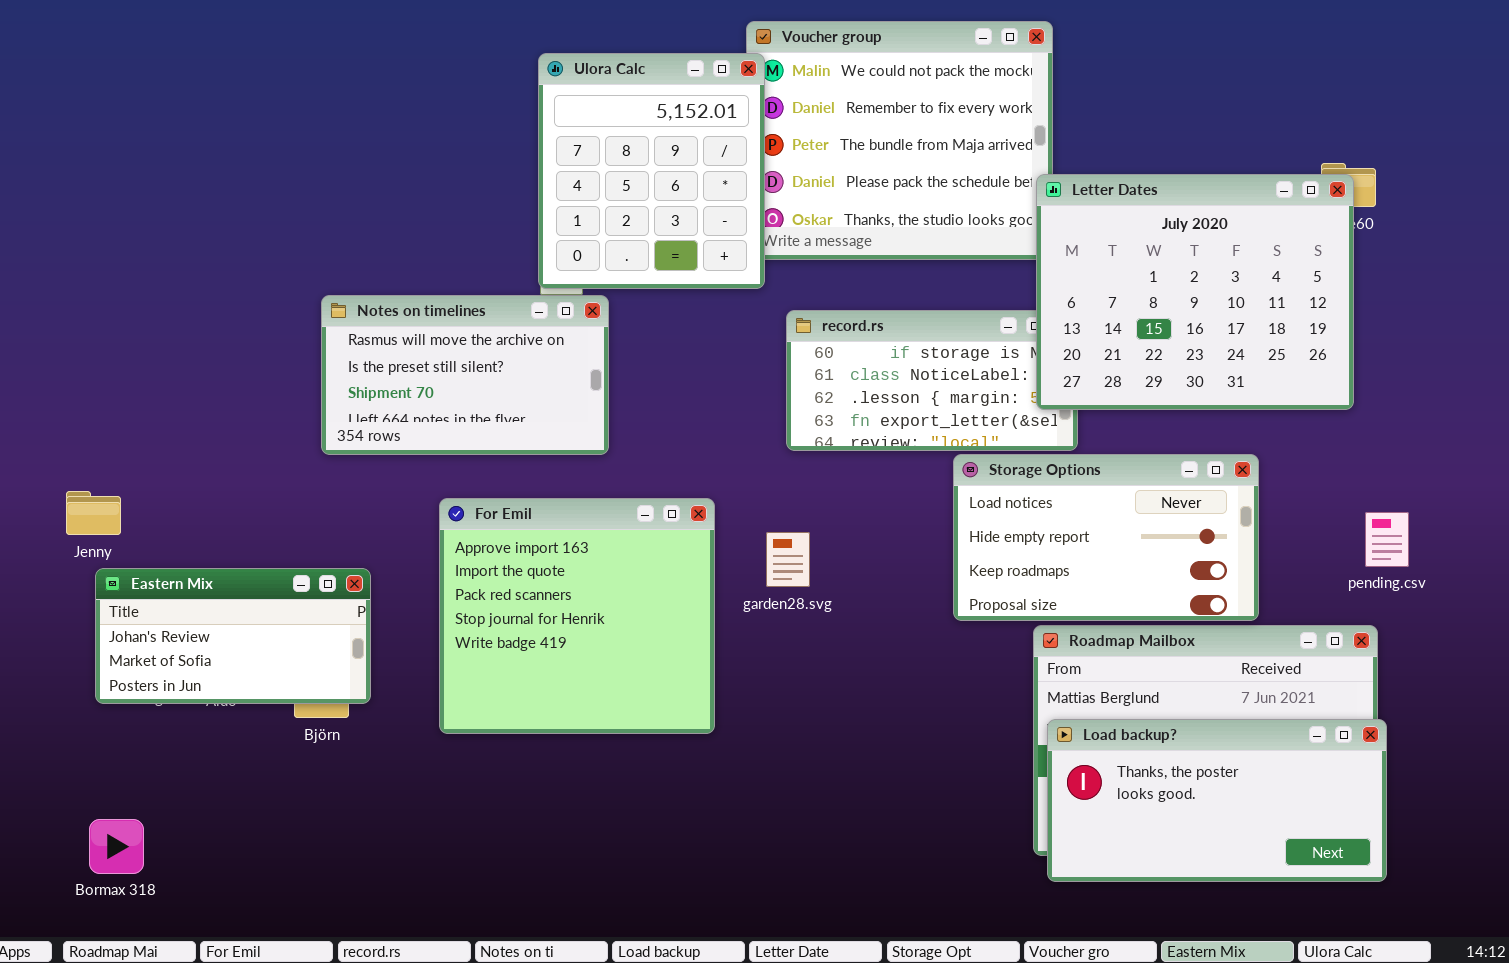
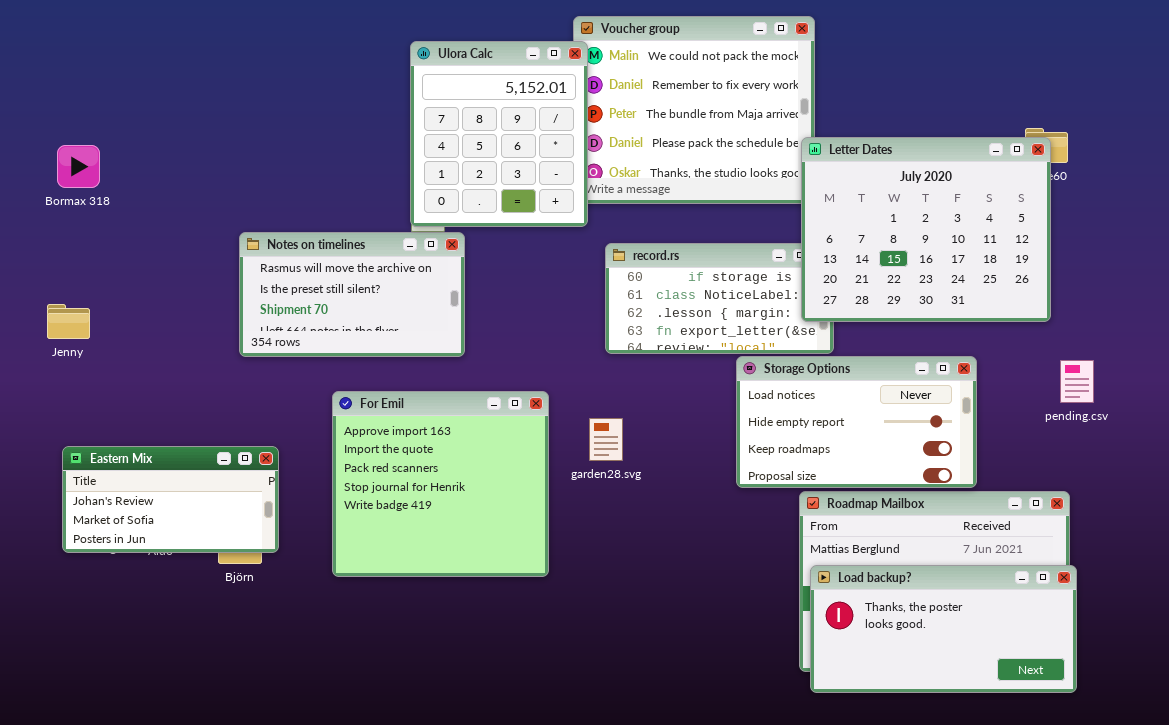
Jenny: [66,491,121,535] -> [47,304,90,339], moved
pending.csv: [1365,512,1409,567] -> [1060,360,1094,403], moved
Bormax 318: [89,819,144,874] -> [57,145,100,188], moved

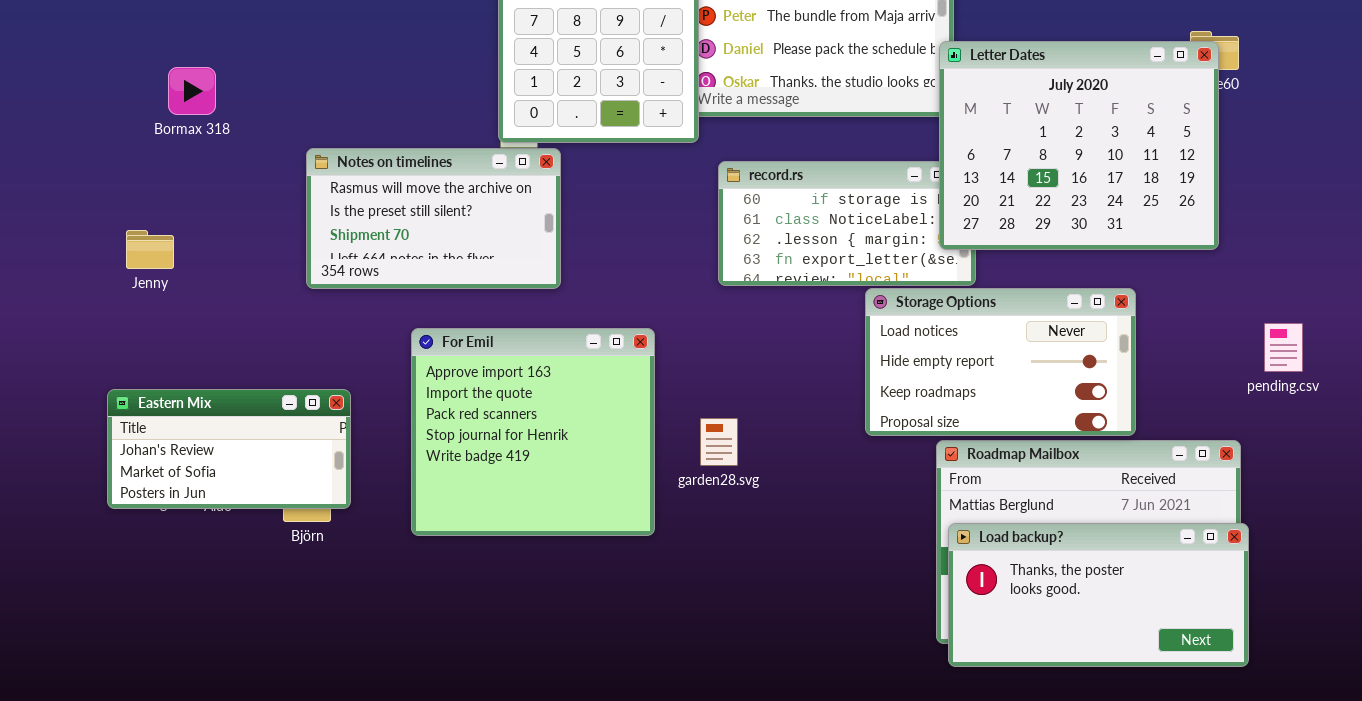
Bormax 318: [57,145,100,188] -> [168,67,216,115], moved
Jenny: [47,304,90,339] -> [126,230,174,269], moved
pending.csv: [1060,360,1094,403] -> [1264,323,1303,372], moved
garden28.svg: [589,418,623,461] -> [700,418,738,466], moved

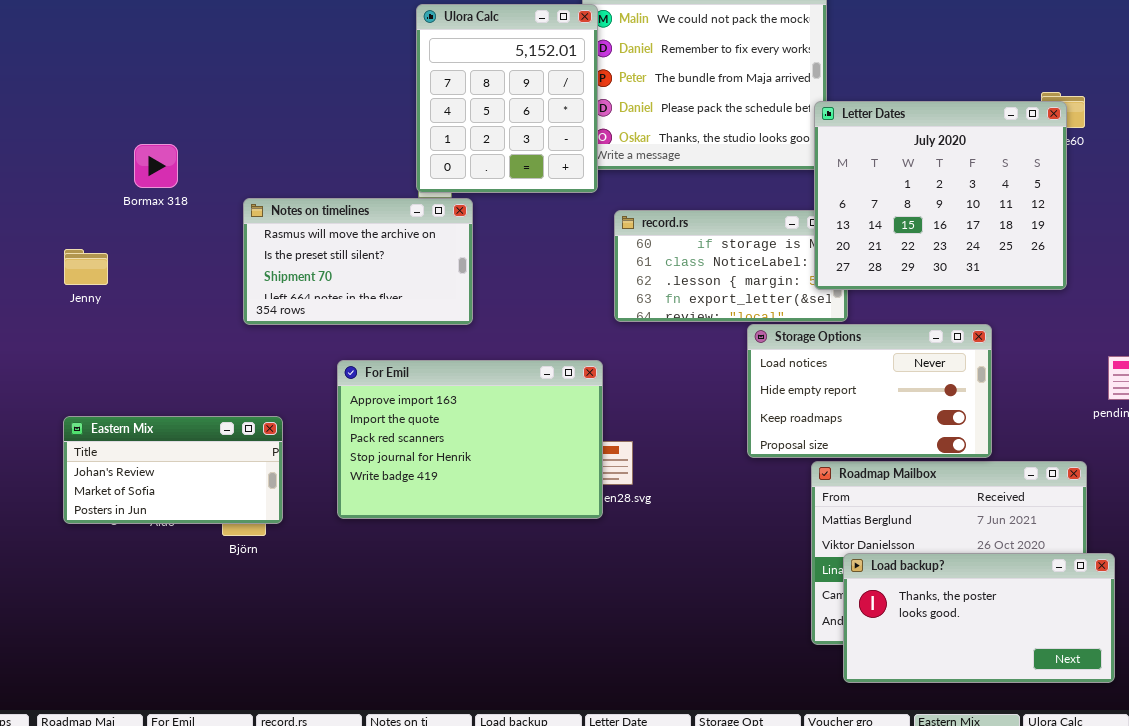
Bormax 318: [168,67,216,115] -> [134,144,178,188], moved
Jenny: [126,230,174,269] -> [64,249,108,285], moved
For Emil: [411,328,655,536] -> [337,360,603,519], resized
Load backup?: [948,523,1249,667] -> [843,553,1115,683], moved

